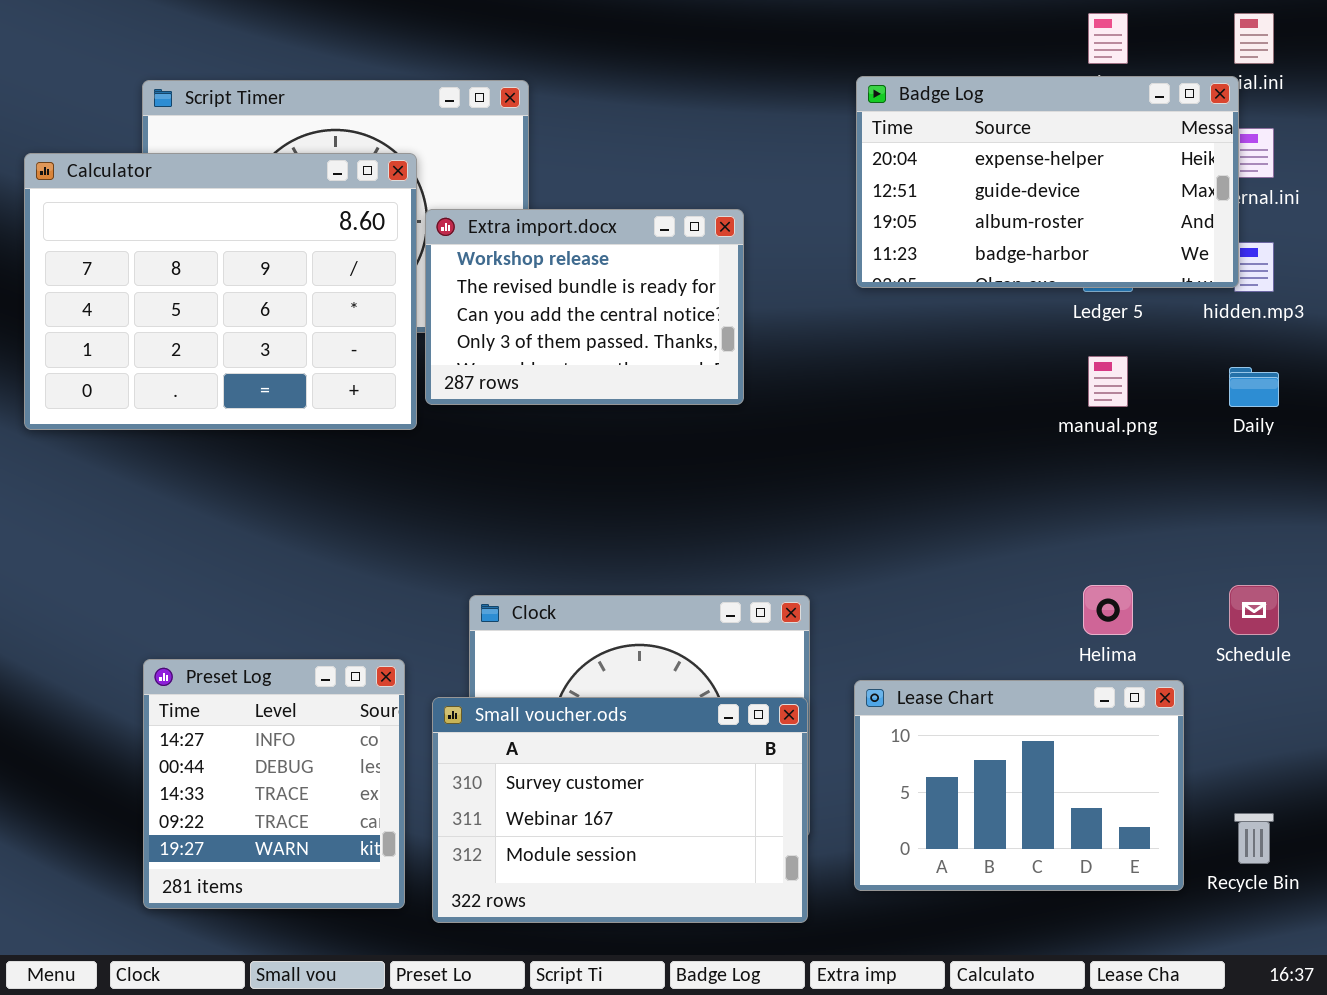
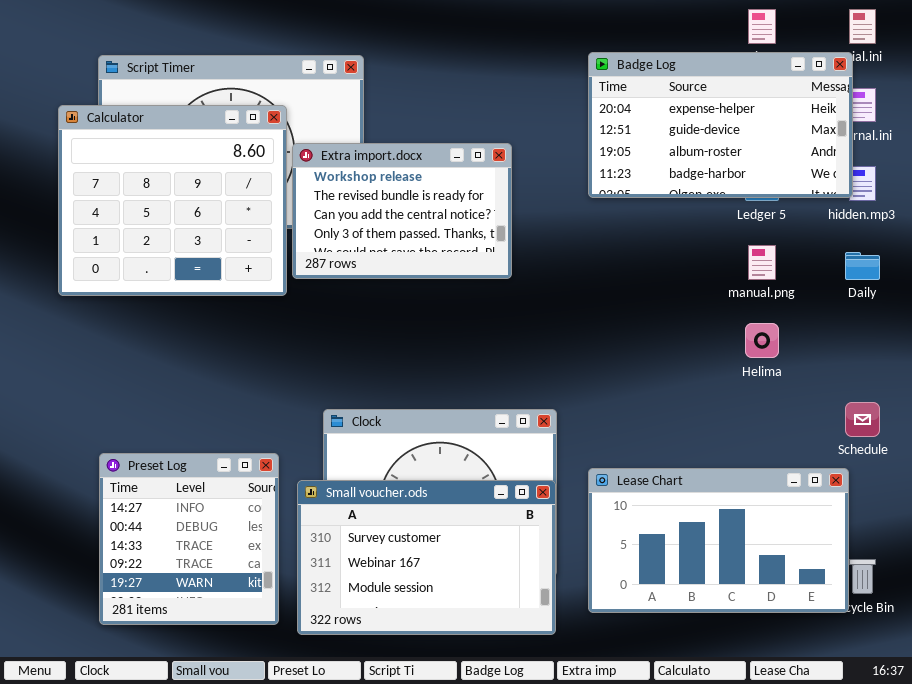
Calculator: [24,153,417,430] -> [58,105,287,296], resized
Helima: [1083,585,1133,635] -> [745,323,779,358], moved
Lease Chart: [854,680,1184,891] -> [588,468,849,613], resized

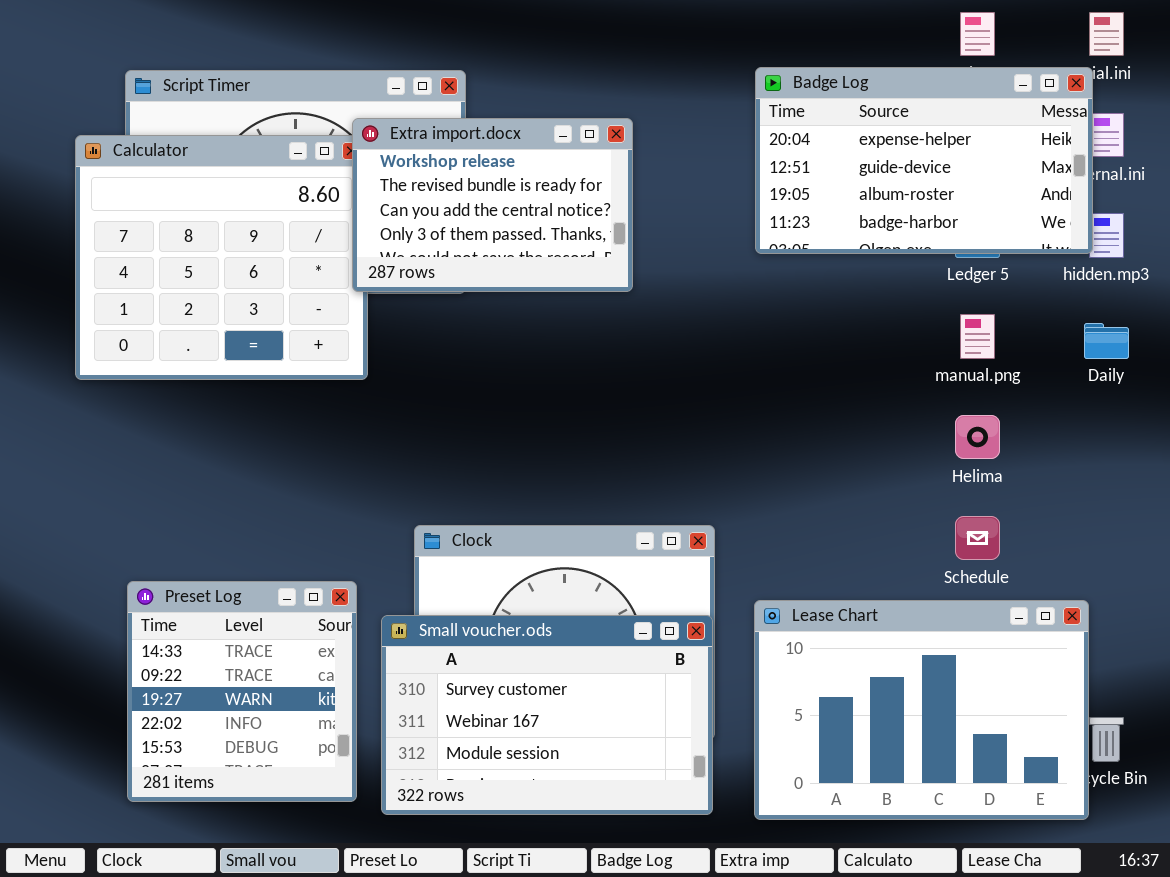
Extra import.docx: [292,143,512,279] -> [352,118,633,292], moved
Schedule: [845,402,880,437] -> [955,516,1000,560], moved
Preset Log: [99,453,279,625] -> [127,581,357,802], scrolled down 2 rows
Lease Chart: [588,468,849,613] -> [754,600,1089,820], resized

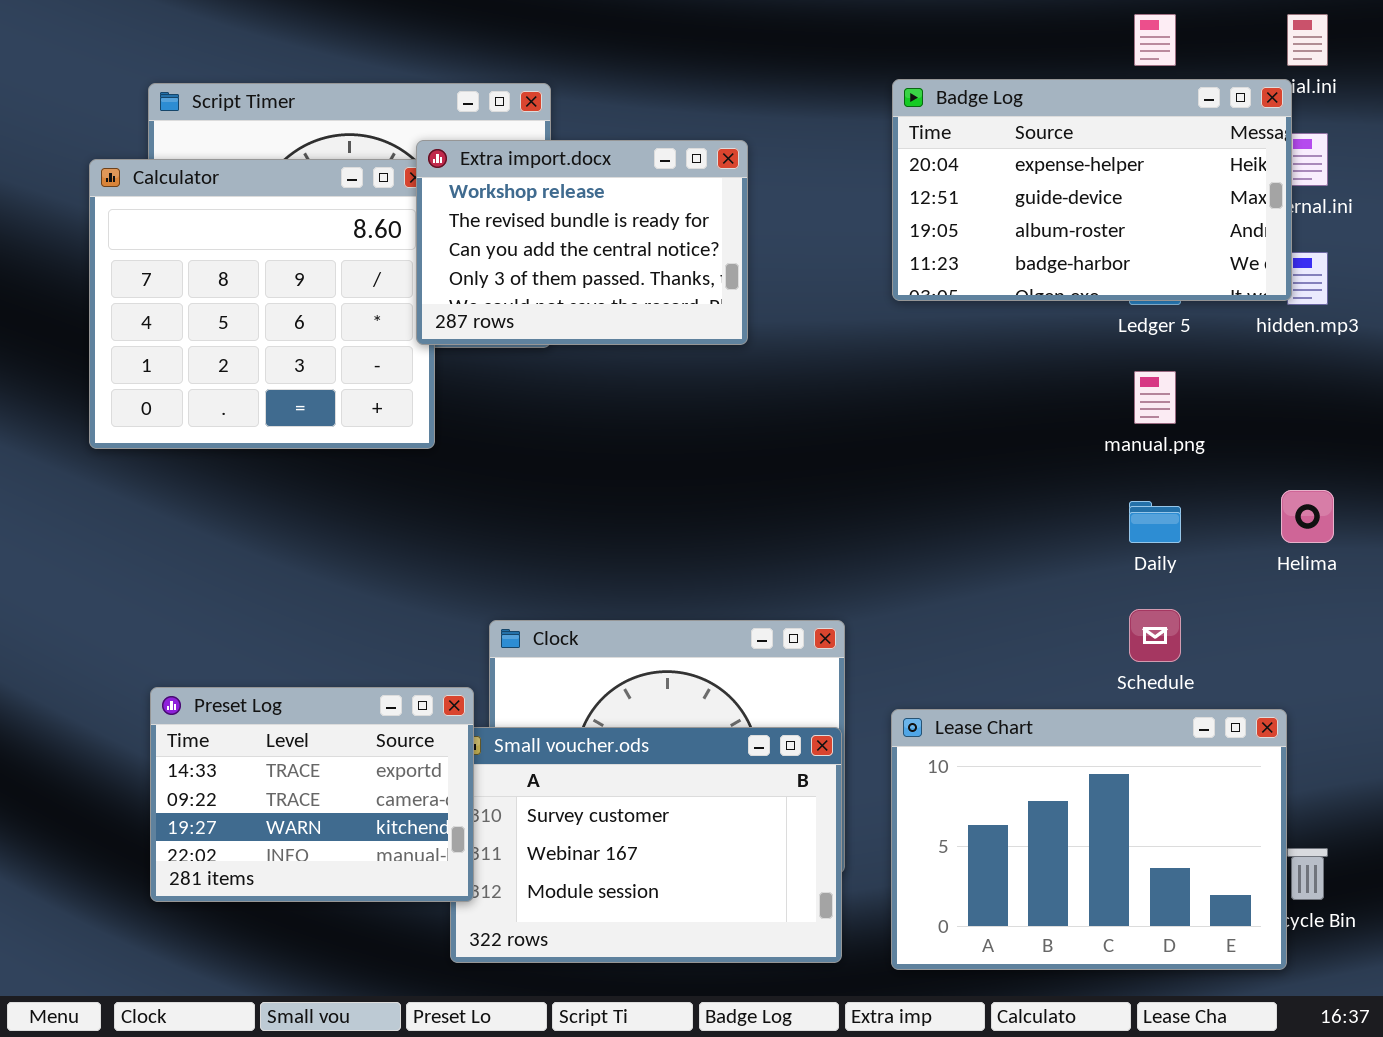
Daily: [1084,323,1129,359] -> [1129,501,1181,543], moved
Helima: [955,415,1000,459] -> [1281,490,1334,543], moved
Preset Log: [127,581,357,802] -> [150,687,474,902], resized

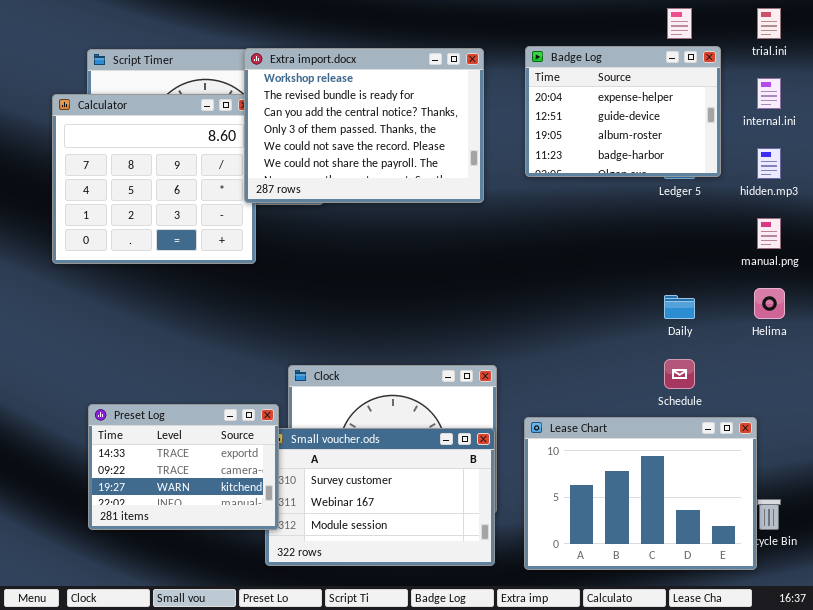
Badge Log: [892,79,1292,301] -> [525,46,721,177], resized
Extra import.docx: [416,140,748,345] -> [244,48,484,203], resized
manual.png: [1134,371,1176,424] -> [757,218,781,249], moved

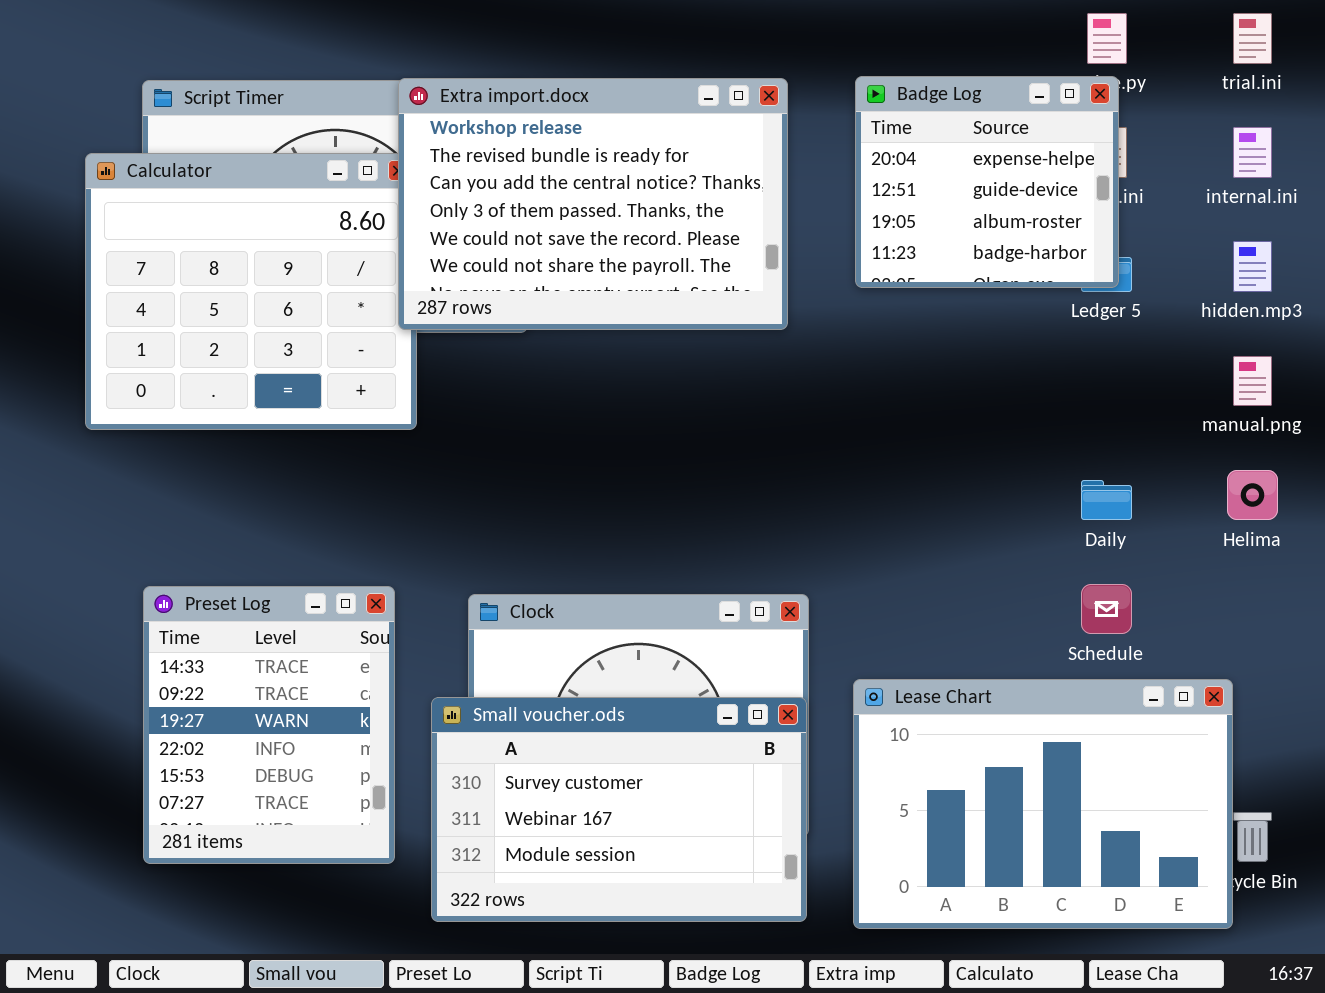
Badge Log: [525,46,721,177] -> [855,76,1119,288], resized
Preset Log: [88,404,279,530] -> [143,586,395,864], resized

